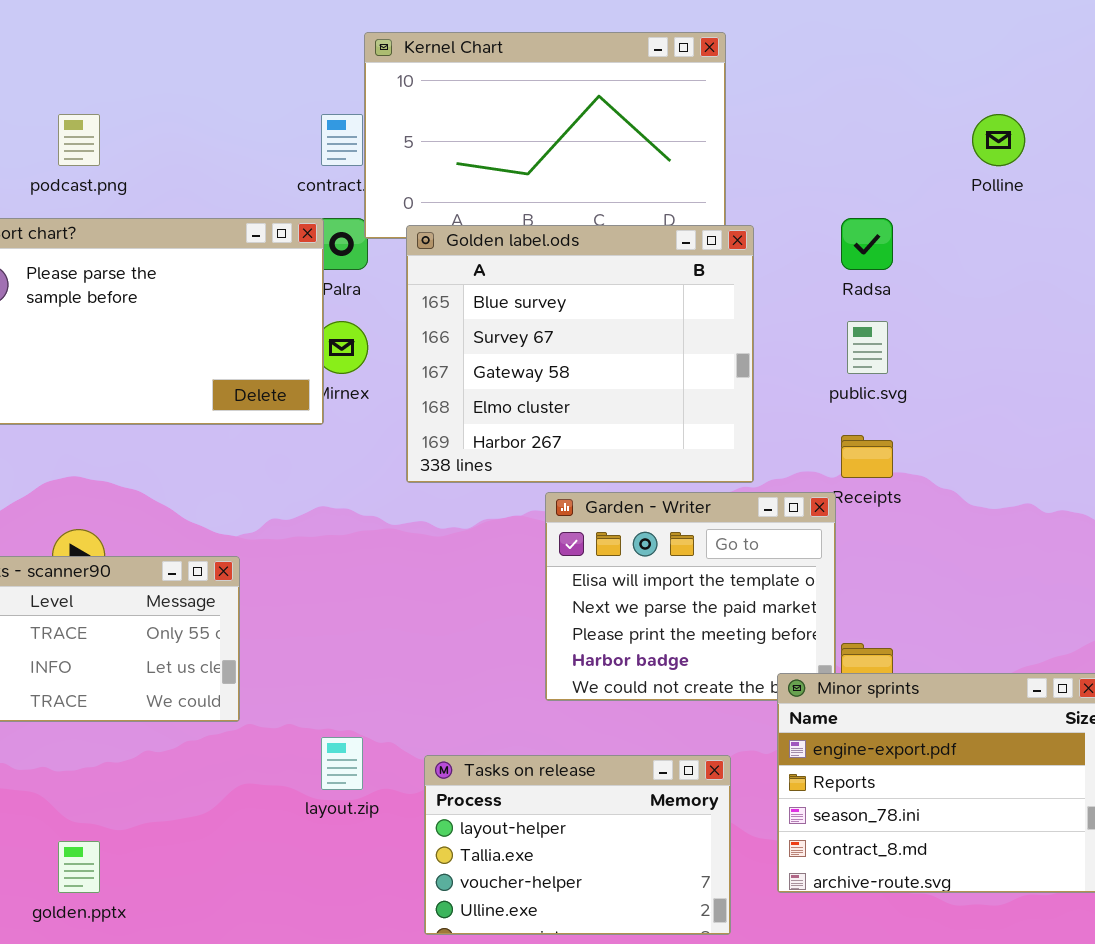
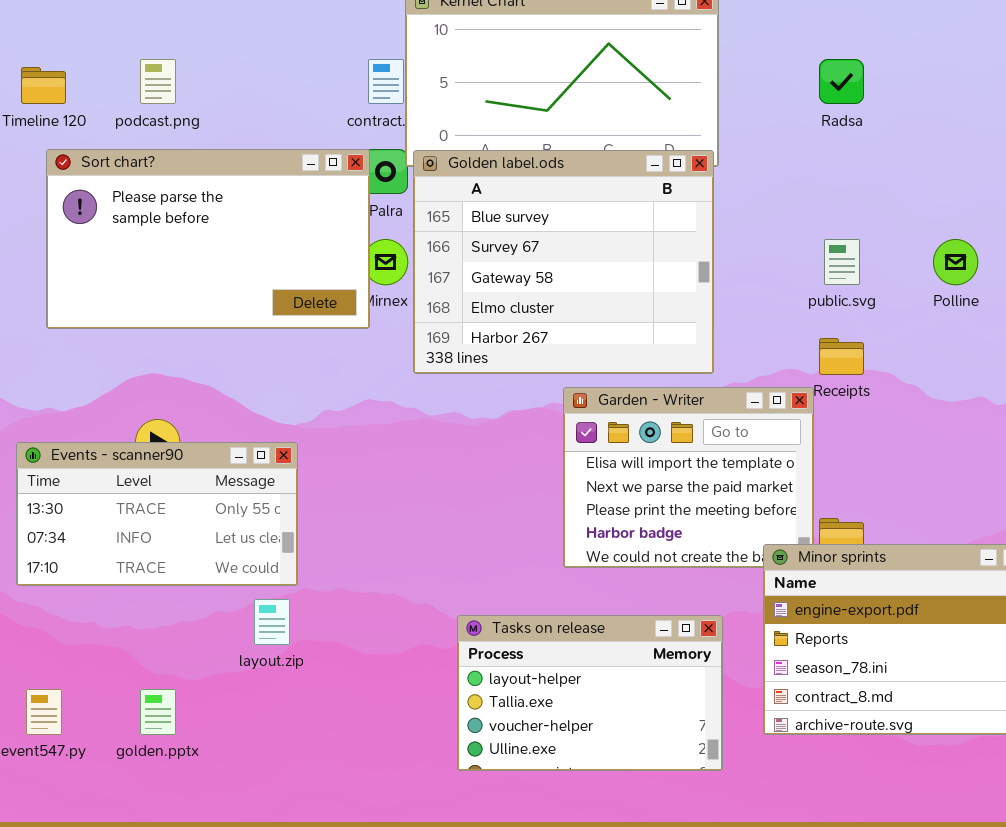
Polline: [972,114,1025,166] -> [933,239,978,285], moved
Radsa: [841,218,893,270] -> [819,59,864,104], moved
Golden label.ods: [406,225,754,483] -> [413,150,714,374], moved
layout.zip: [321,737,363,790] -> [254,599,290,645], moved

